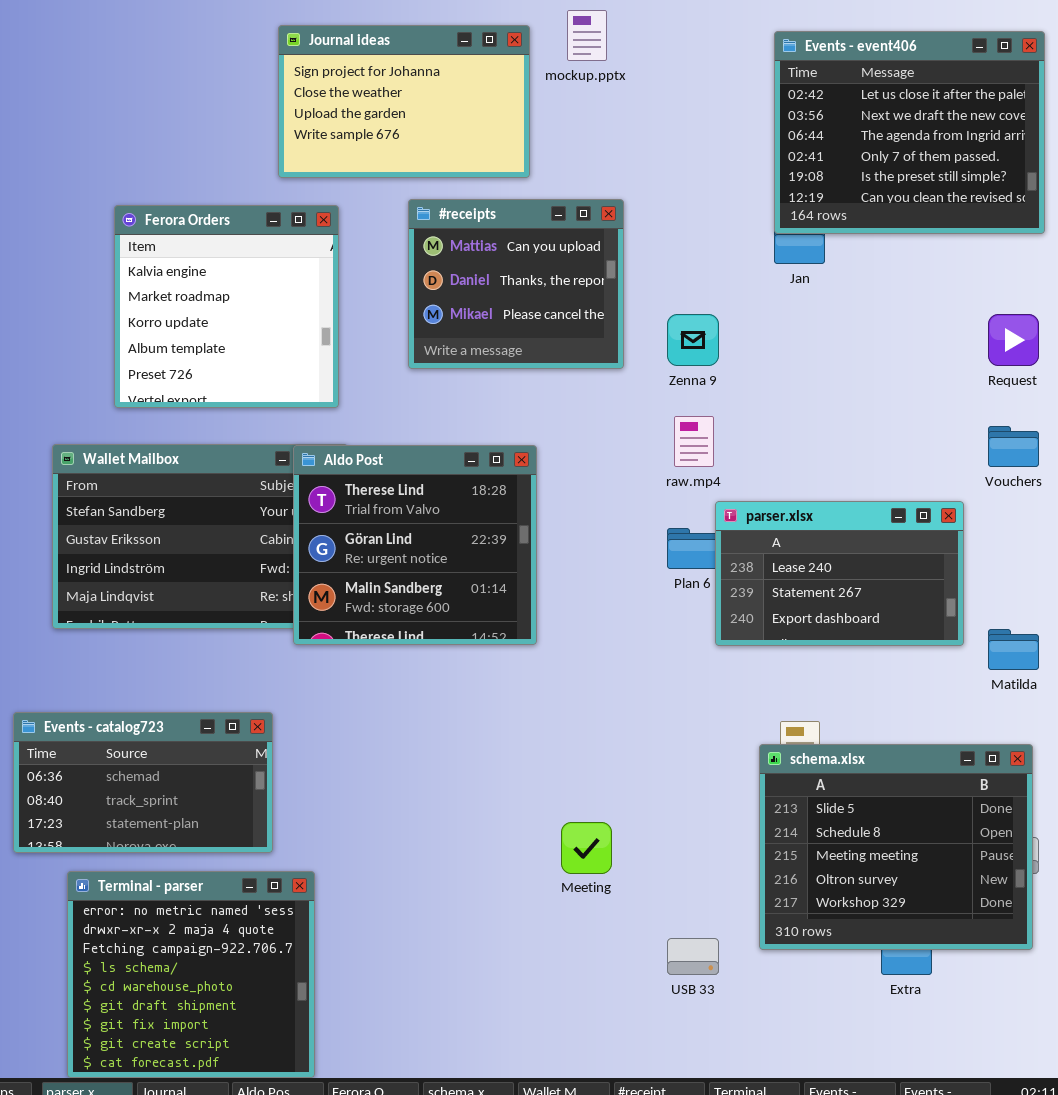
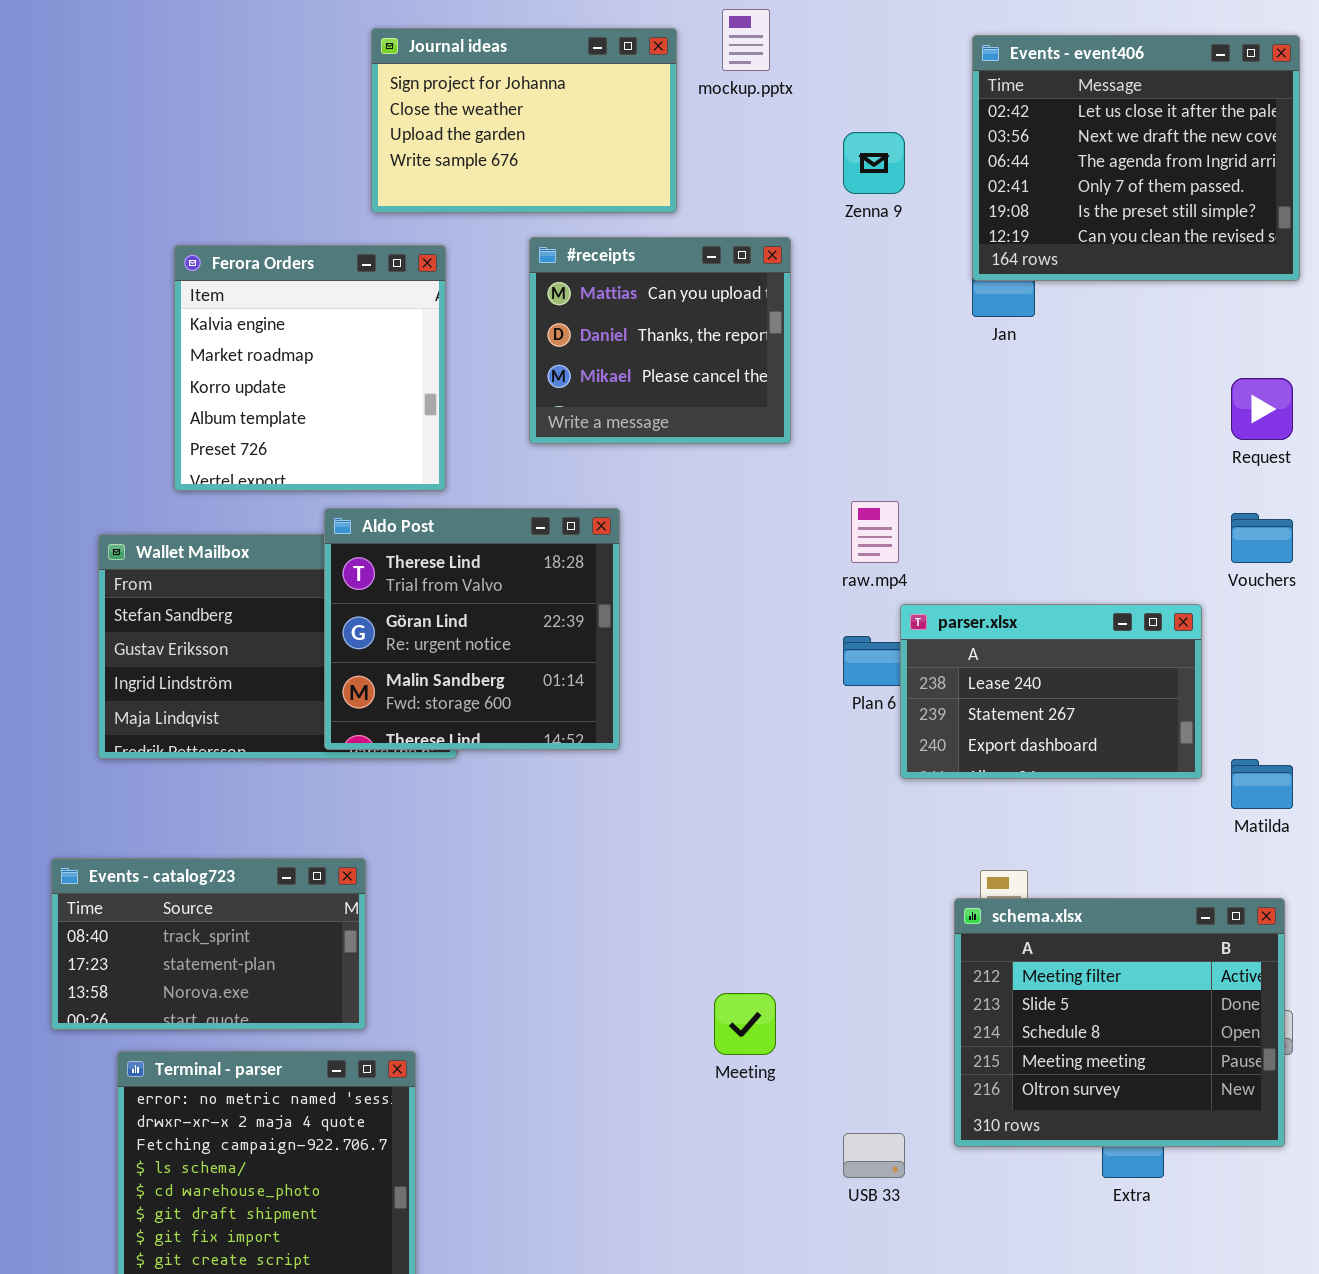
Zenna 9: [667,314,719,366] -> [843,132,905,194], moved
Aldo Post: [293,445,537,645] -> [324,508,620,750], moved
Events - catalog723: [13,712,273,853] -> [51,858,366,1030], scrolled down 1 row
schema.xlsx: [759,744,1033,950] -> [954,898,1285,1147], scrolled up 1 row

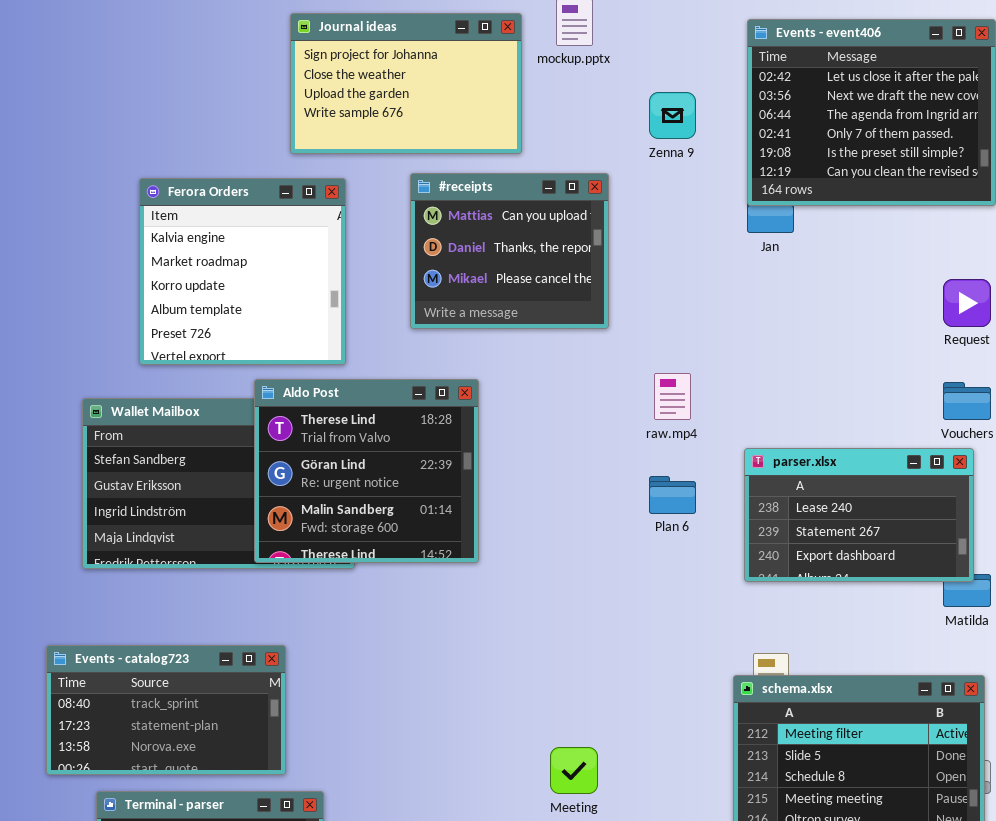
parser.xlsx: [900,604,1202,779] -> [744,448,974,582], moved

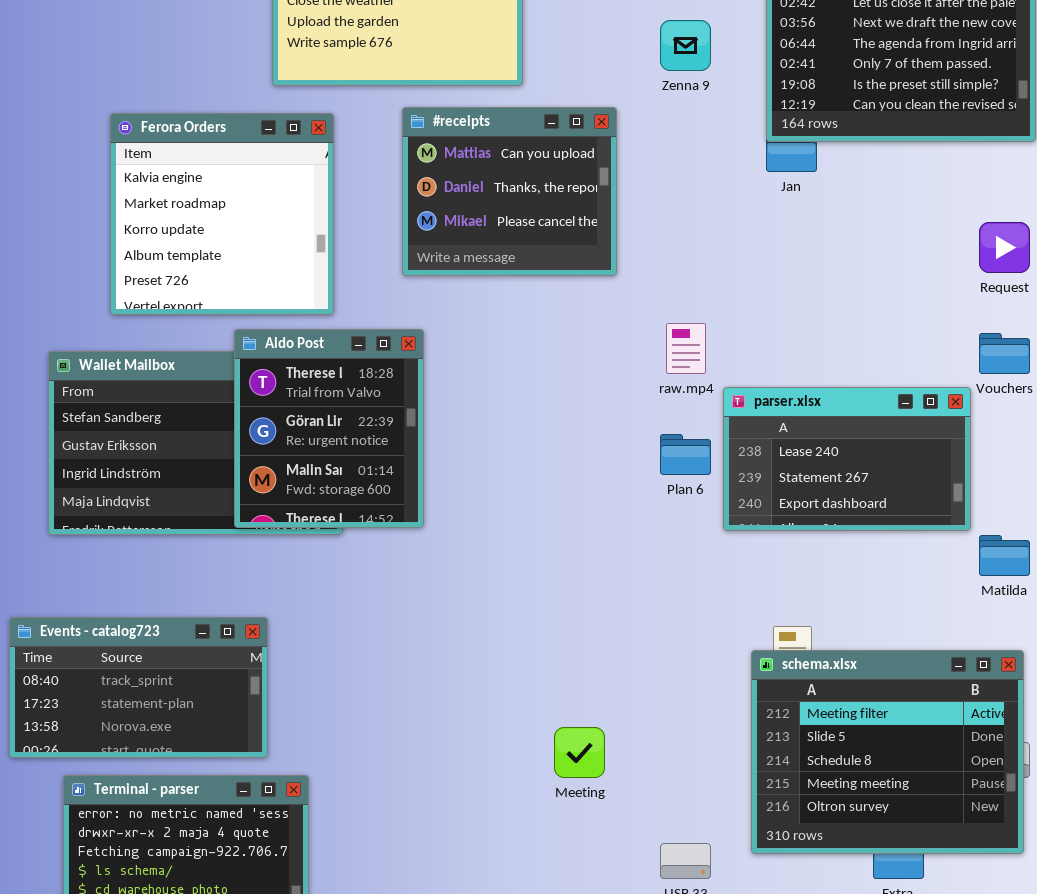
Aldo Post: [254,379,479,563] -> [234,329,424,528], resized
parser.xlsx: [744,448,974,582] -> [723,387,971,531], moved

